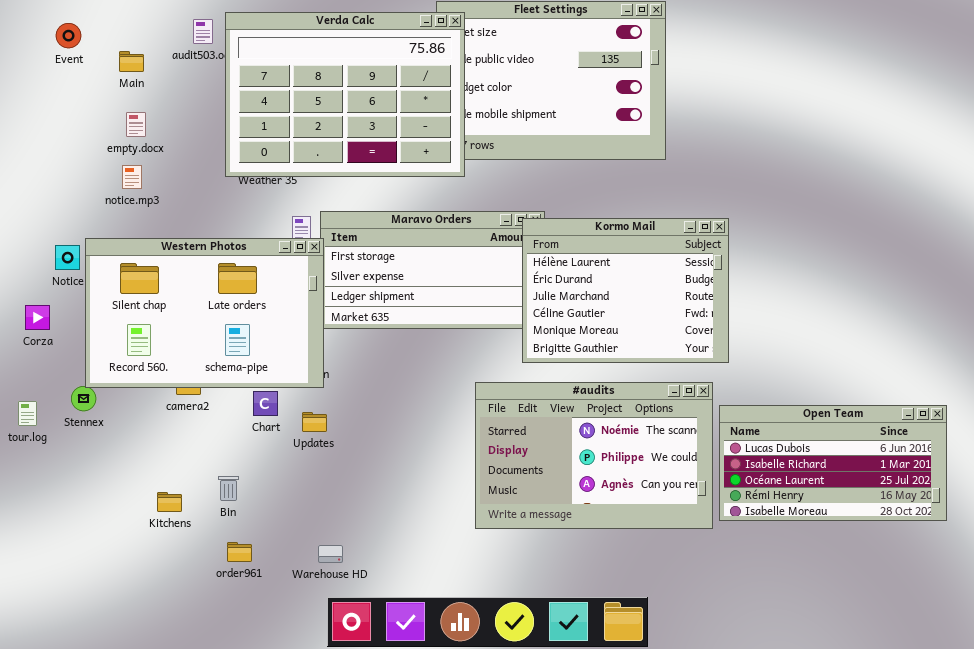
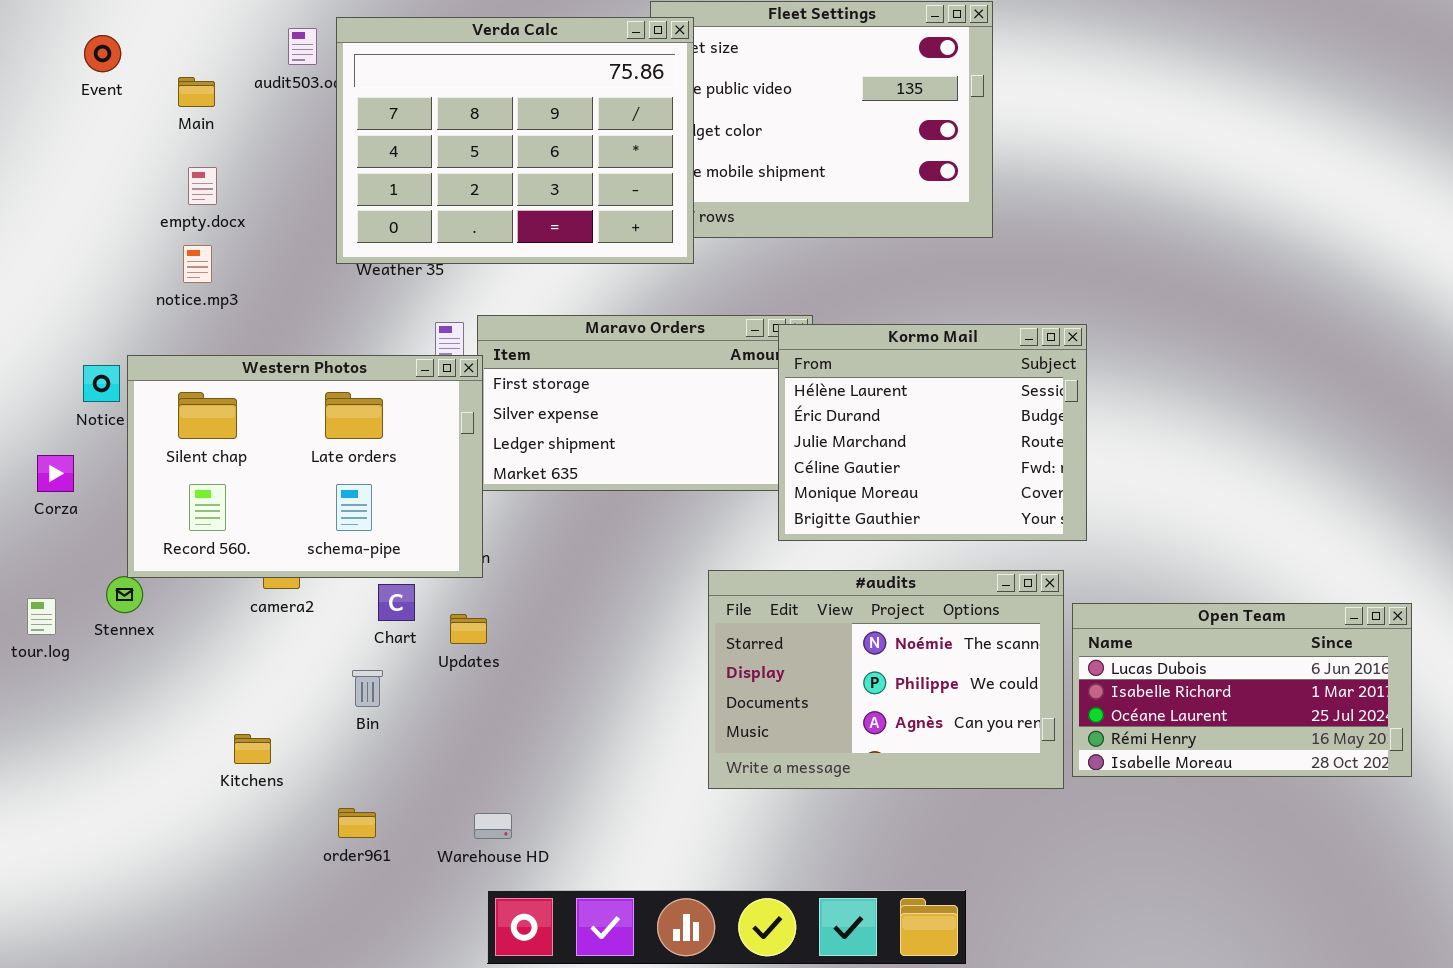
Bin: [218,476,239,501] -> [352,670,383,707], moved

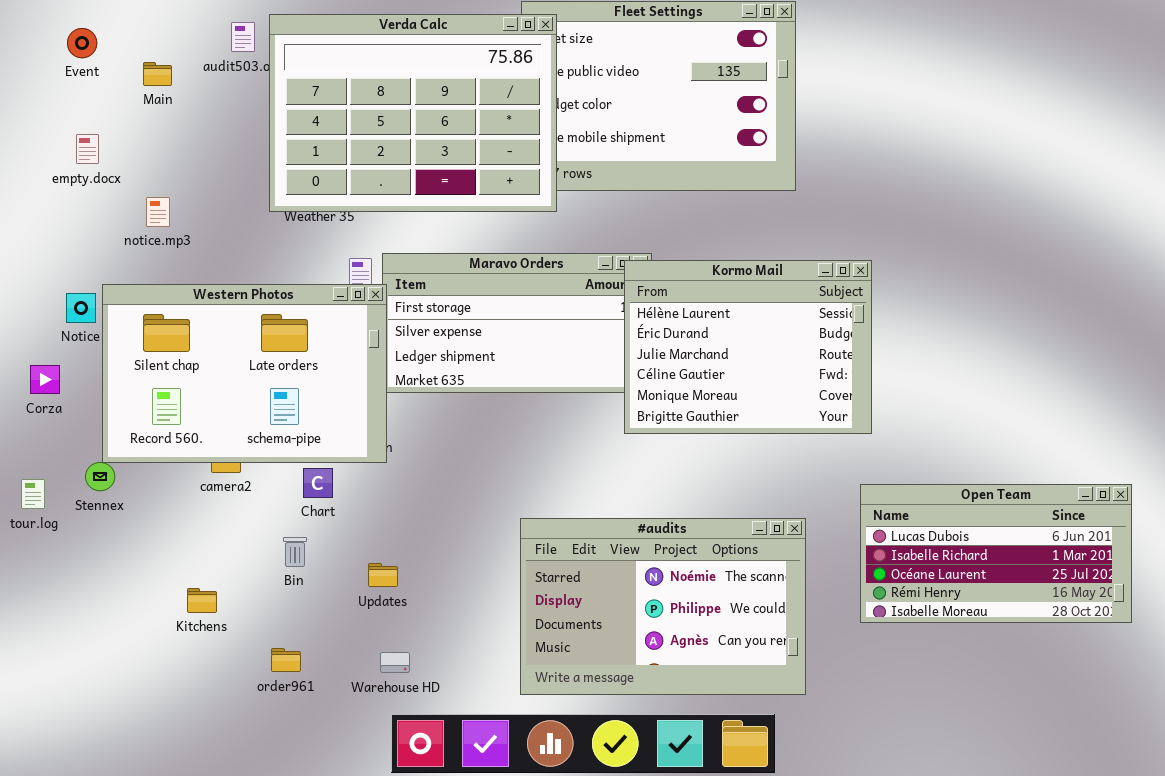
empty.docx: [188,167,217,205] -> [76,134,99,164], moved
#audits: [708,570,1064,789] -> [520,518,806,695], moved
Updates: [450,614,487,644] -> [368,563,398,587], moved

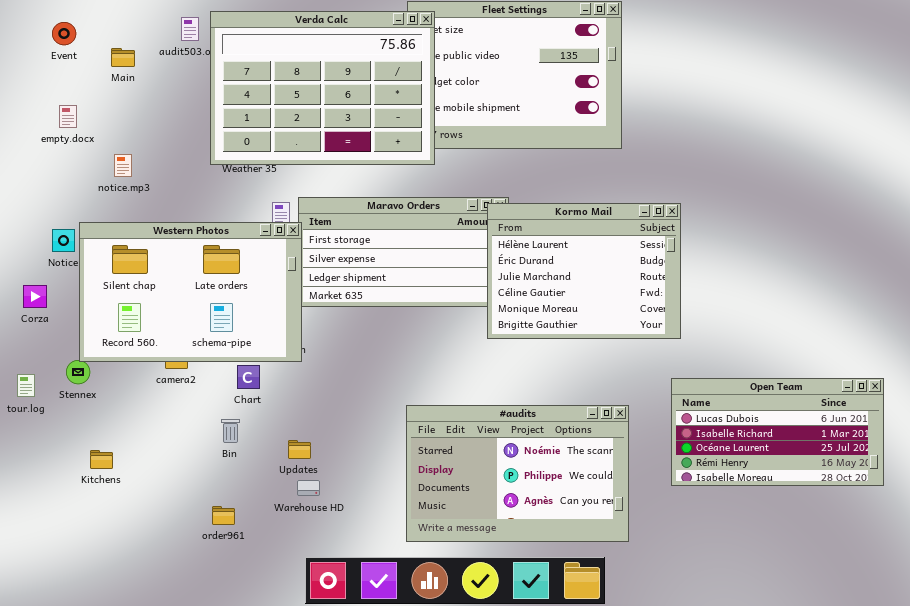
Kitchens: [187,588,217,613] -> [90,450,113,469], moved
Warehouse HD: [380,652,410,673] -> [297,480,320,496], moved

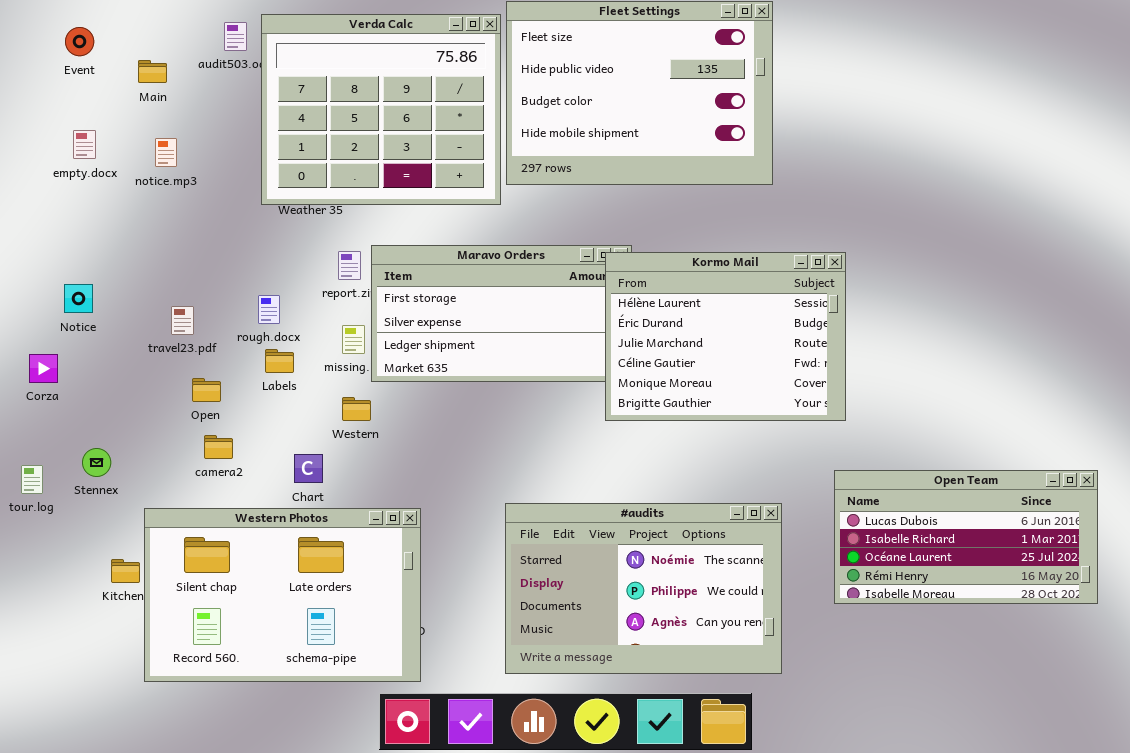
Verda Calc: [210,11,435,165] -> [261,14,501,205], resized
notice.mp3: [114,154,132,177] -> [155,138,177,167], moved
Western Photos: [79,222,302,362] -> [144,508,421,682], moved

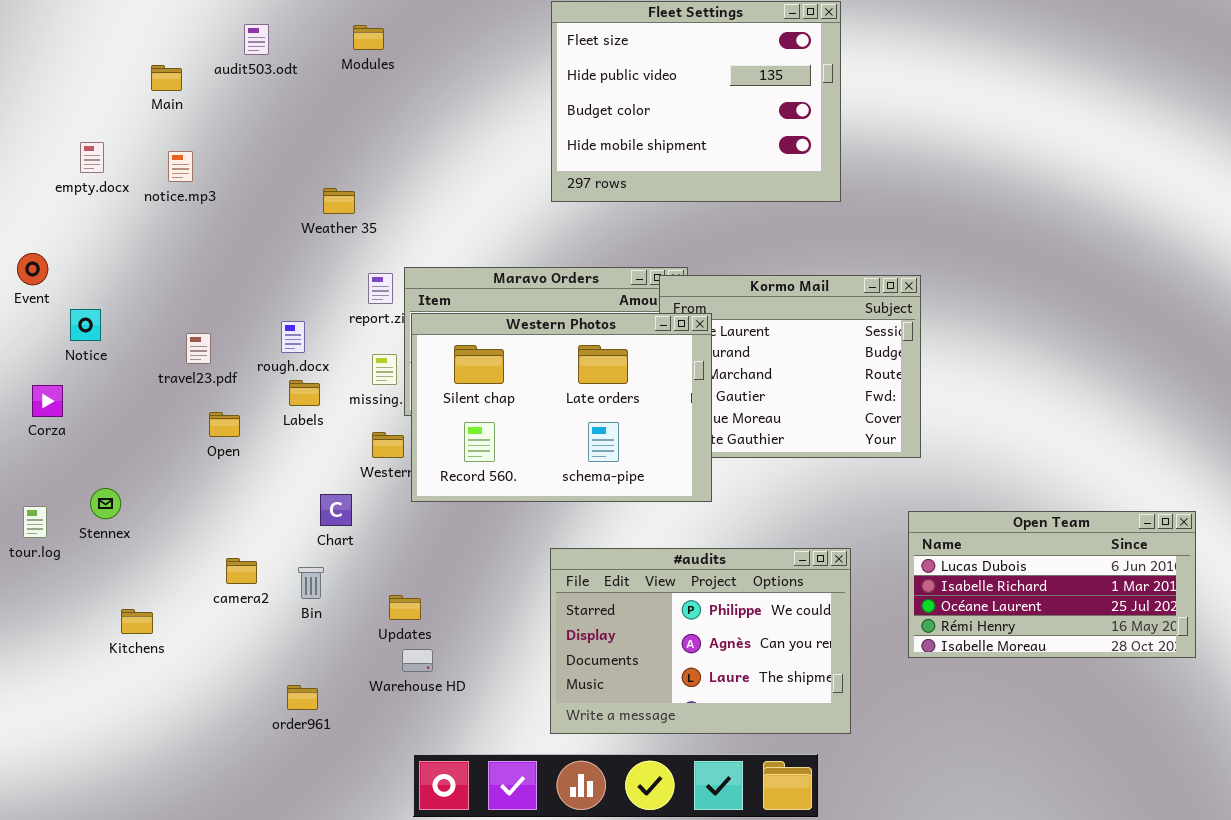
Verda Calc: [261,14,501,205] -> none, closed
Event: [65,27,94,56] -> [17,253,48,285], moved
camera2: [204,435,233,459] -> [226,558,257,584], moved
#audits: [505,503,782,674] -> [550,548,851,734], scrolled down 1 row
Western Photos: [144,508,421,682] -> [411,313,712,502], moved

